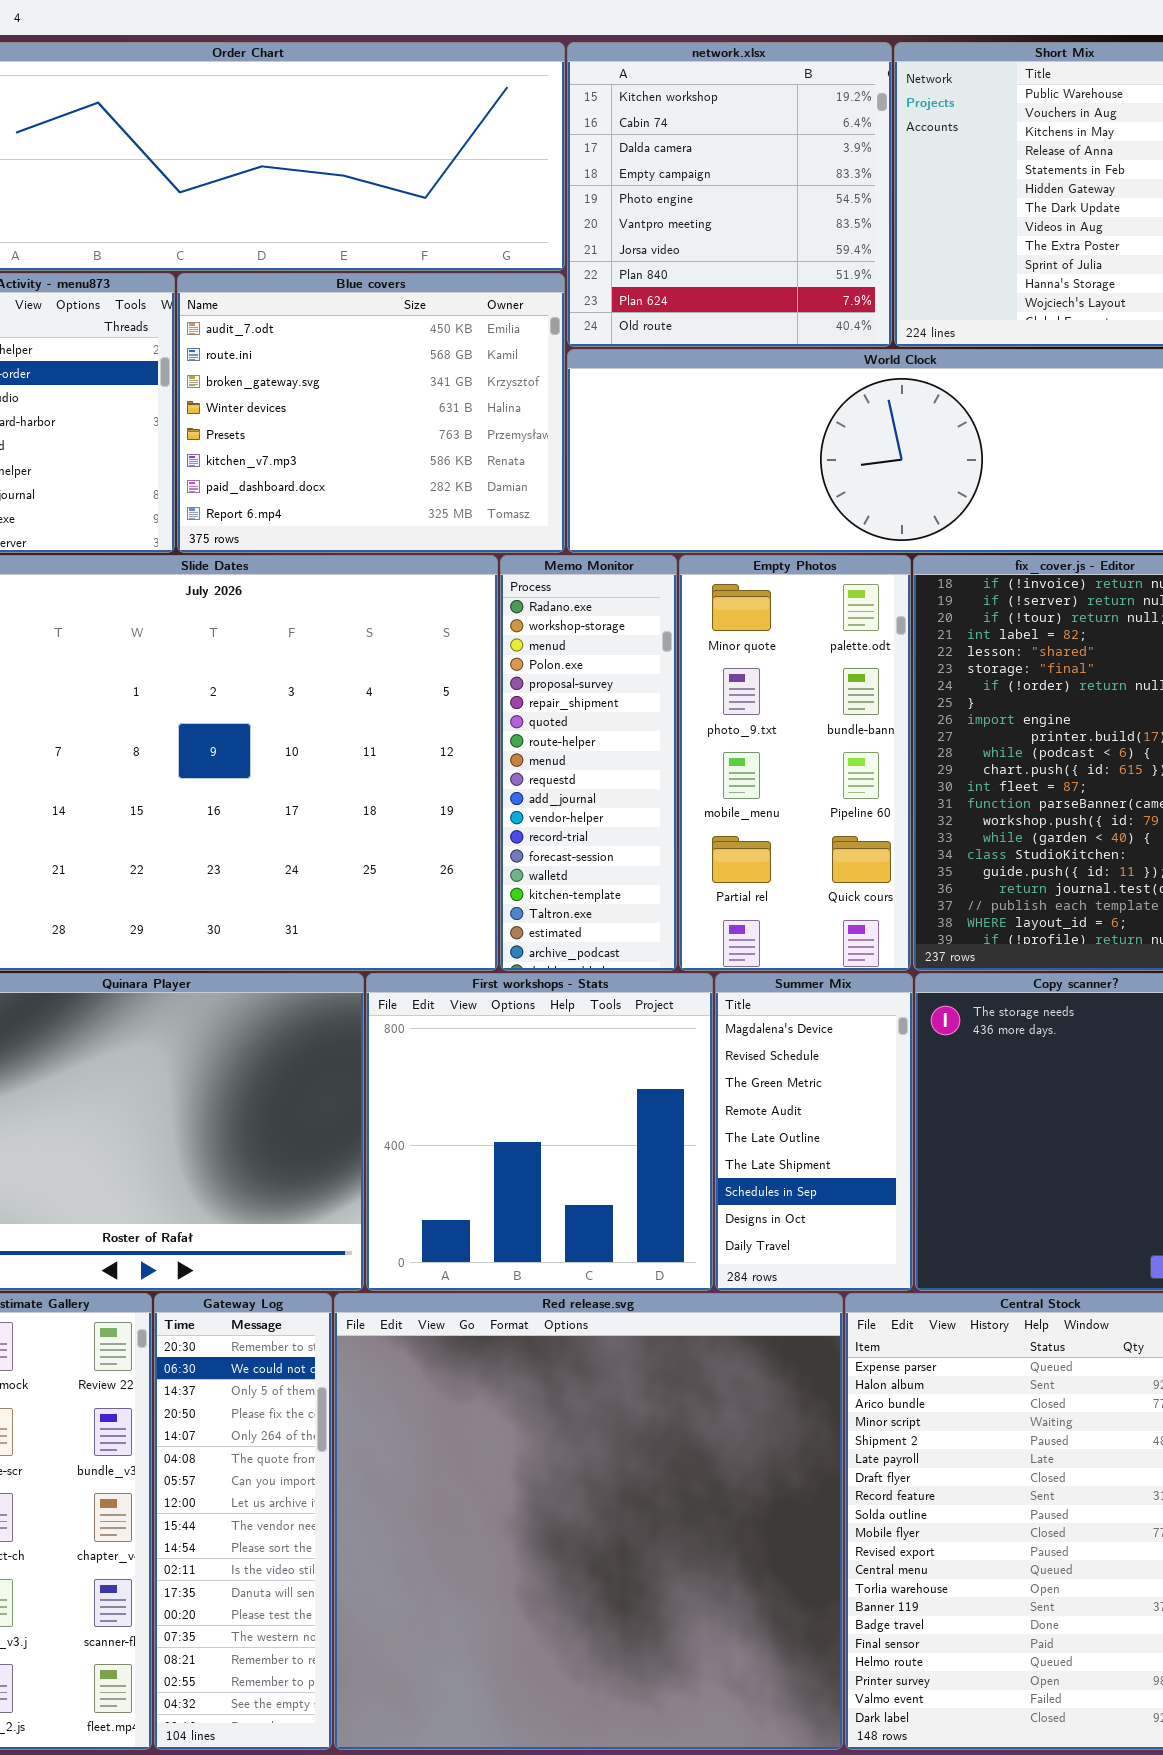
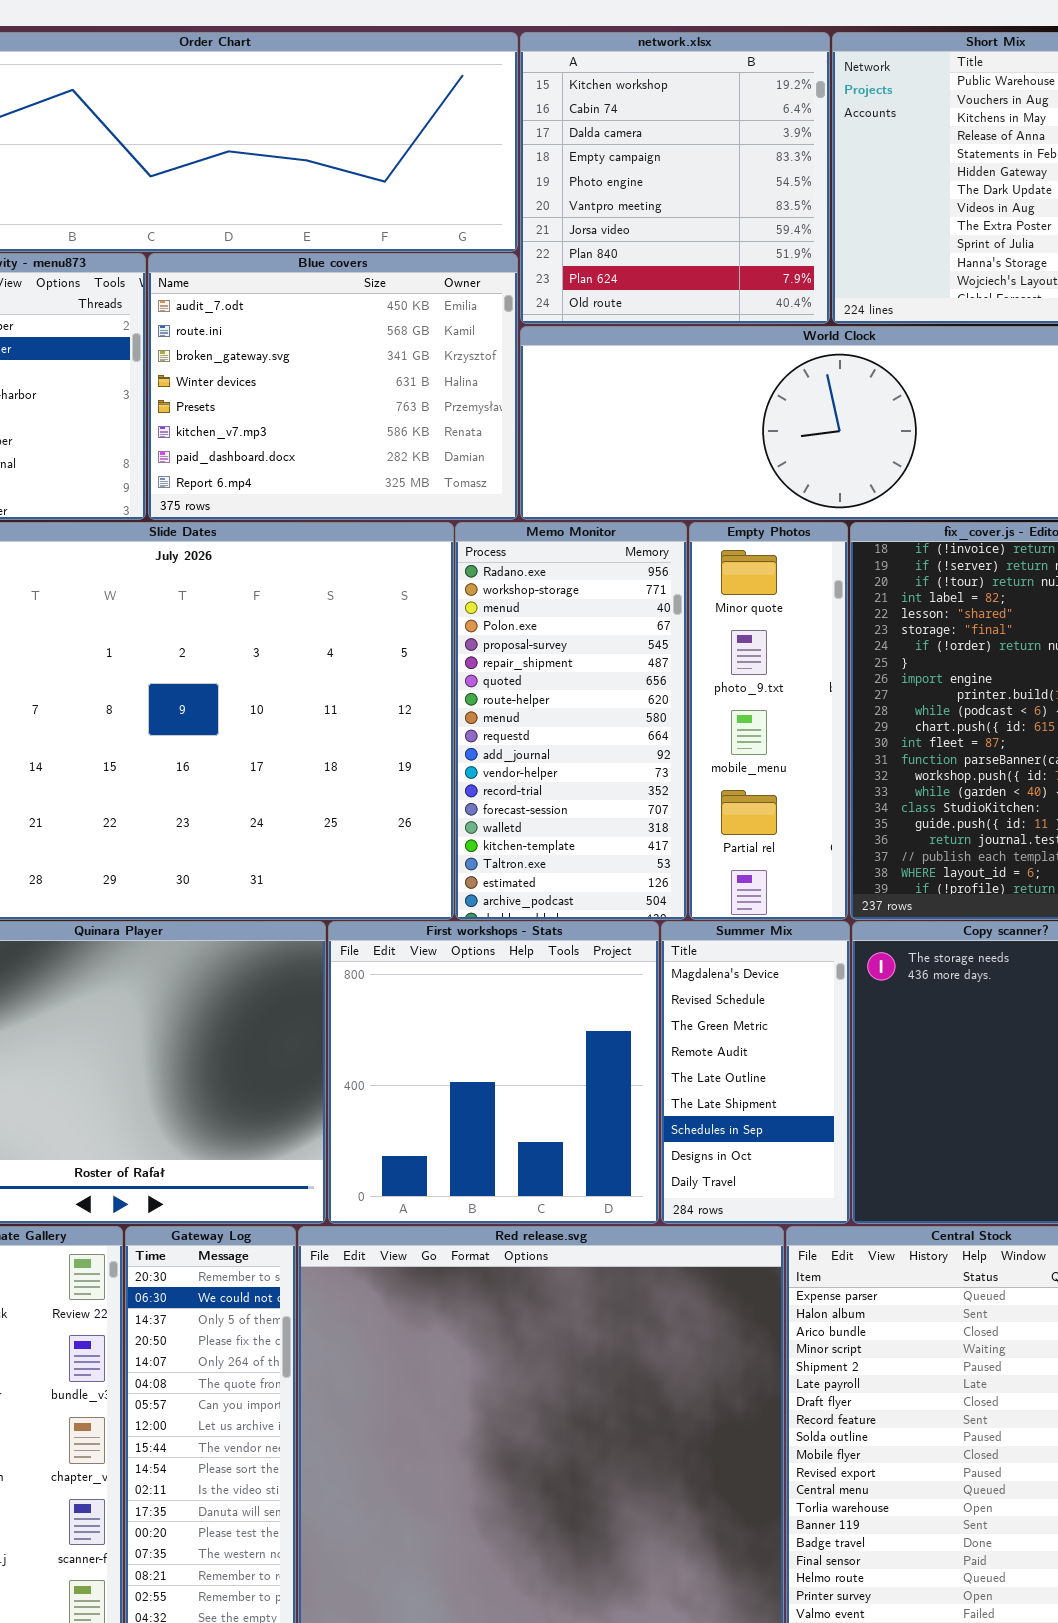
Memo Monitor: [500,555,677,971] -> [455,522,687,920], resized
Empty Photos: [679,555,911,971] -> [689,522,848,920], resized

